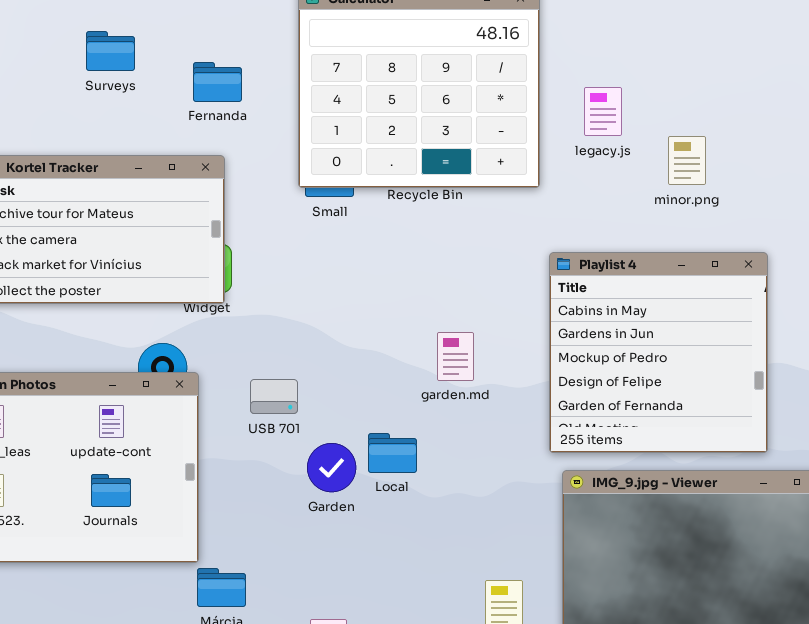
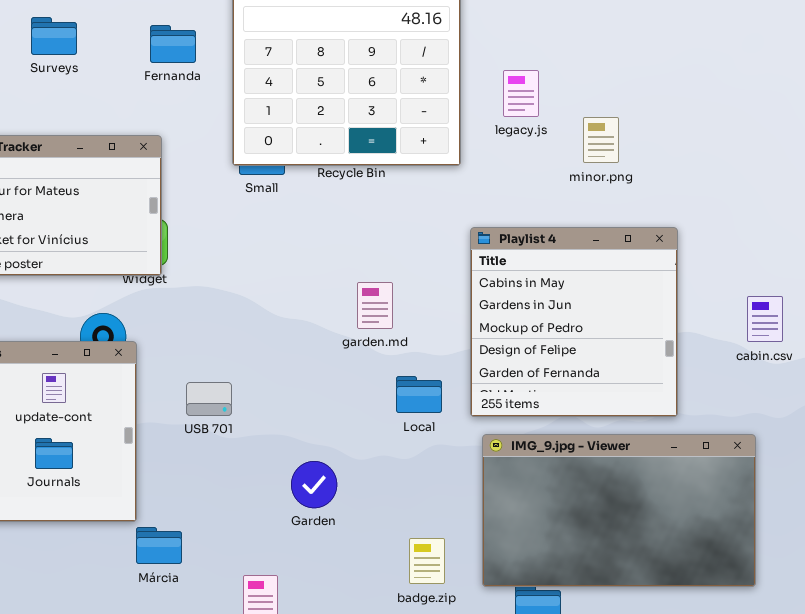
Fernanda: [193,62,242,102] -> [150,25,196,63], moved
garden.md: [437,332,474,381] -> [357,282,393,329], moved
USB 701: [250,379,298,414] -> [186,382,232,416], moved
Local: [368,433,417,473] -> [396,376,442,413], moved
Garden: [307,443,356,492] -> [291,461,337,508], moved

